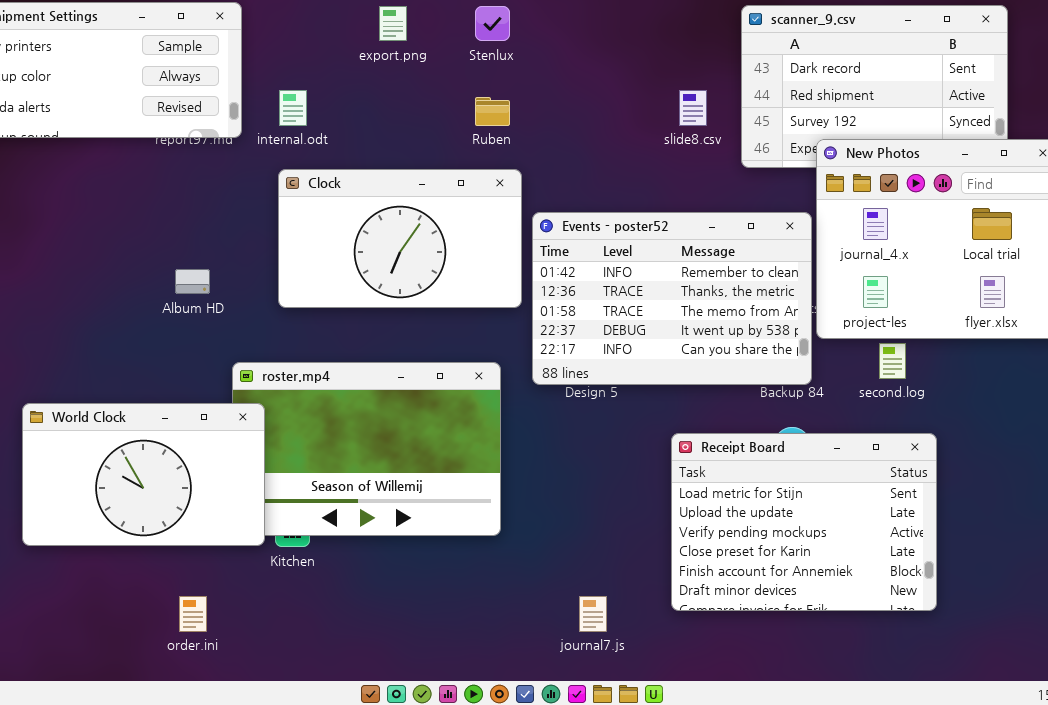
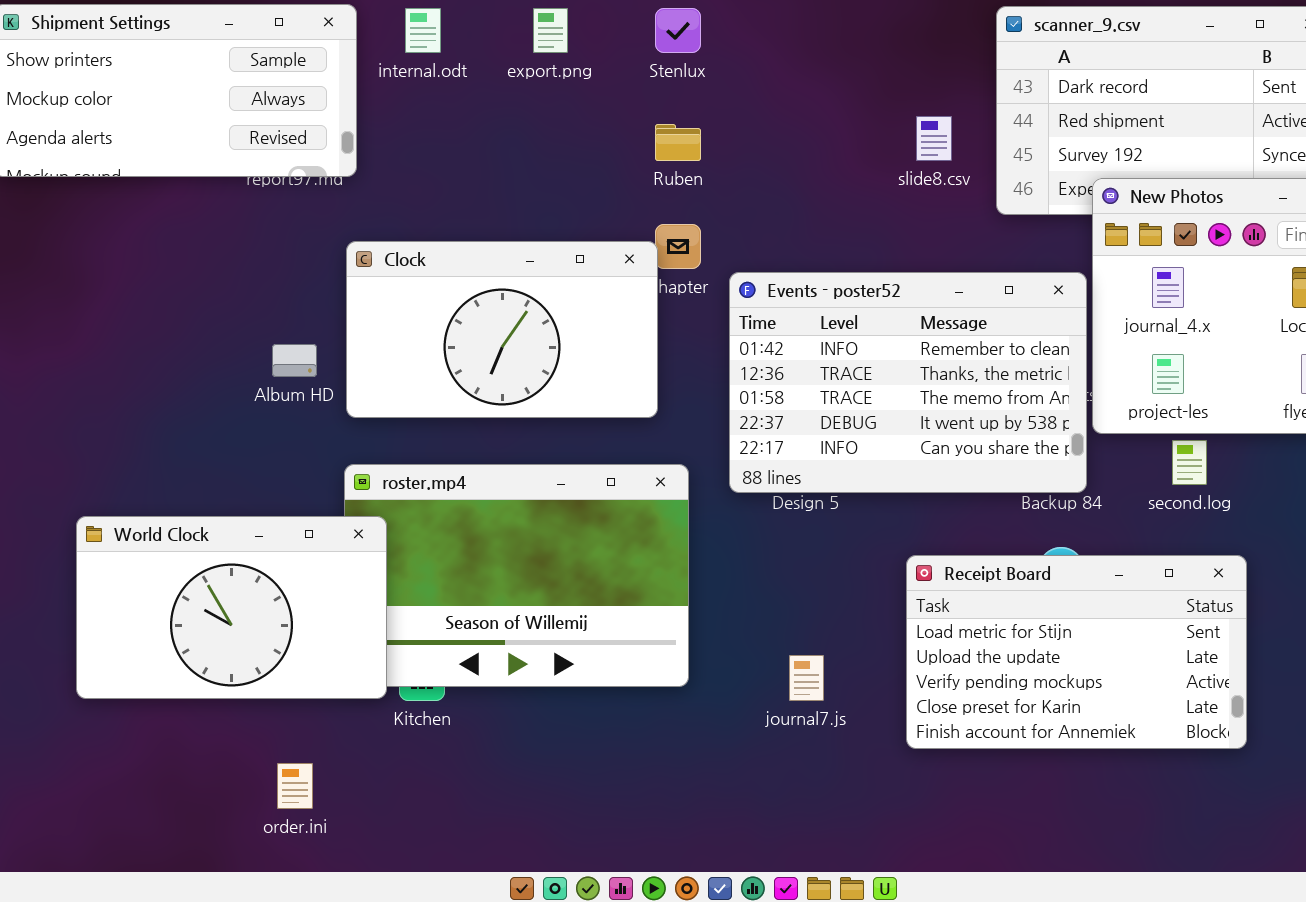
internal.odt: [279,90,307,126] -> [405,8,441,53], moved
Clock: [278,169,522,308] -> [346,241,658,418], moved
Receipt Board: [671,433,937,611] -> [906,555,1247,749], resized
journal7.js: [579,596,607,632] -> [789,655,824,701], moved

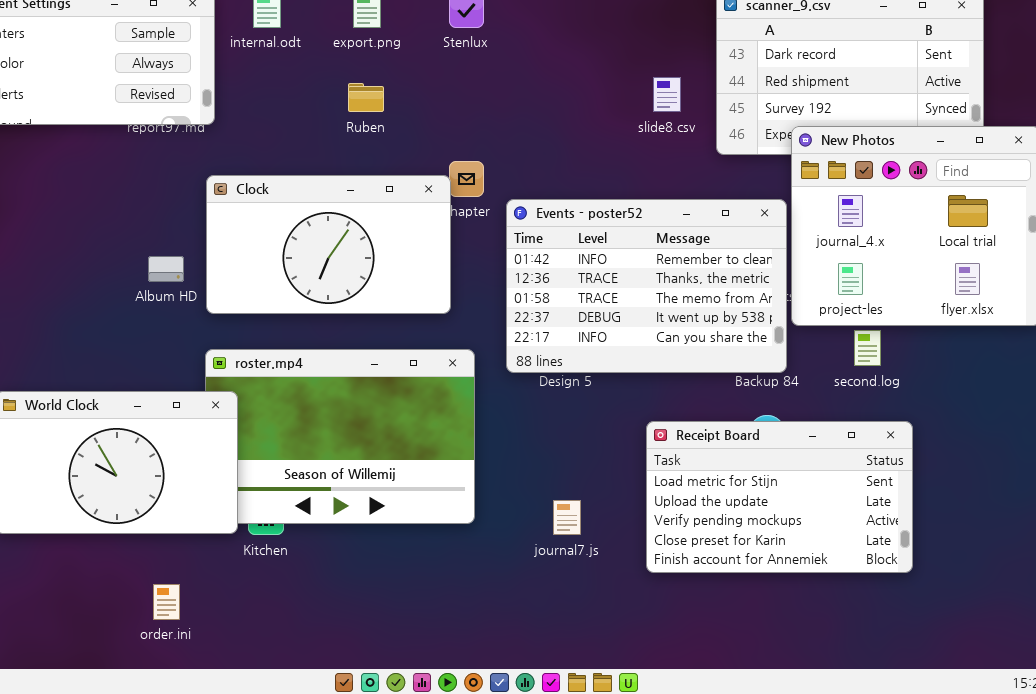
Ruben: [655,124,701,161] -> [348,83,384,112], moved

